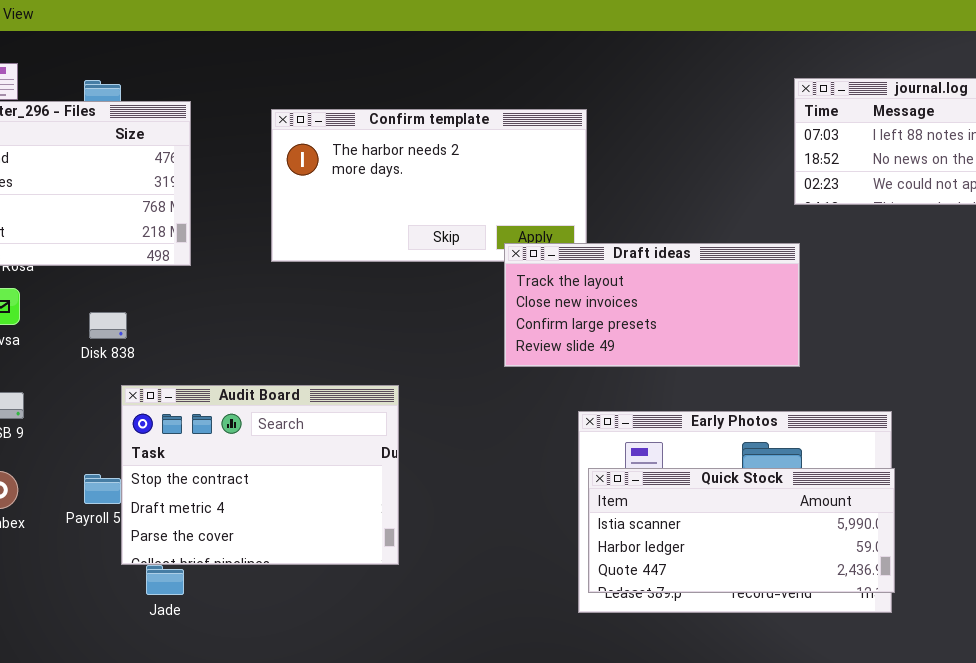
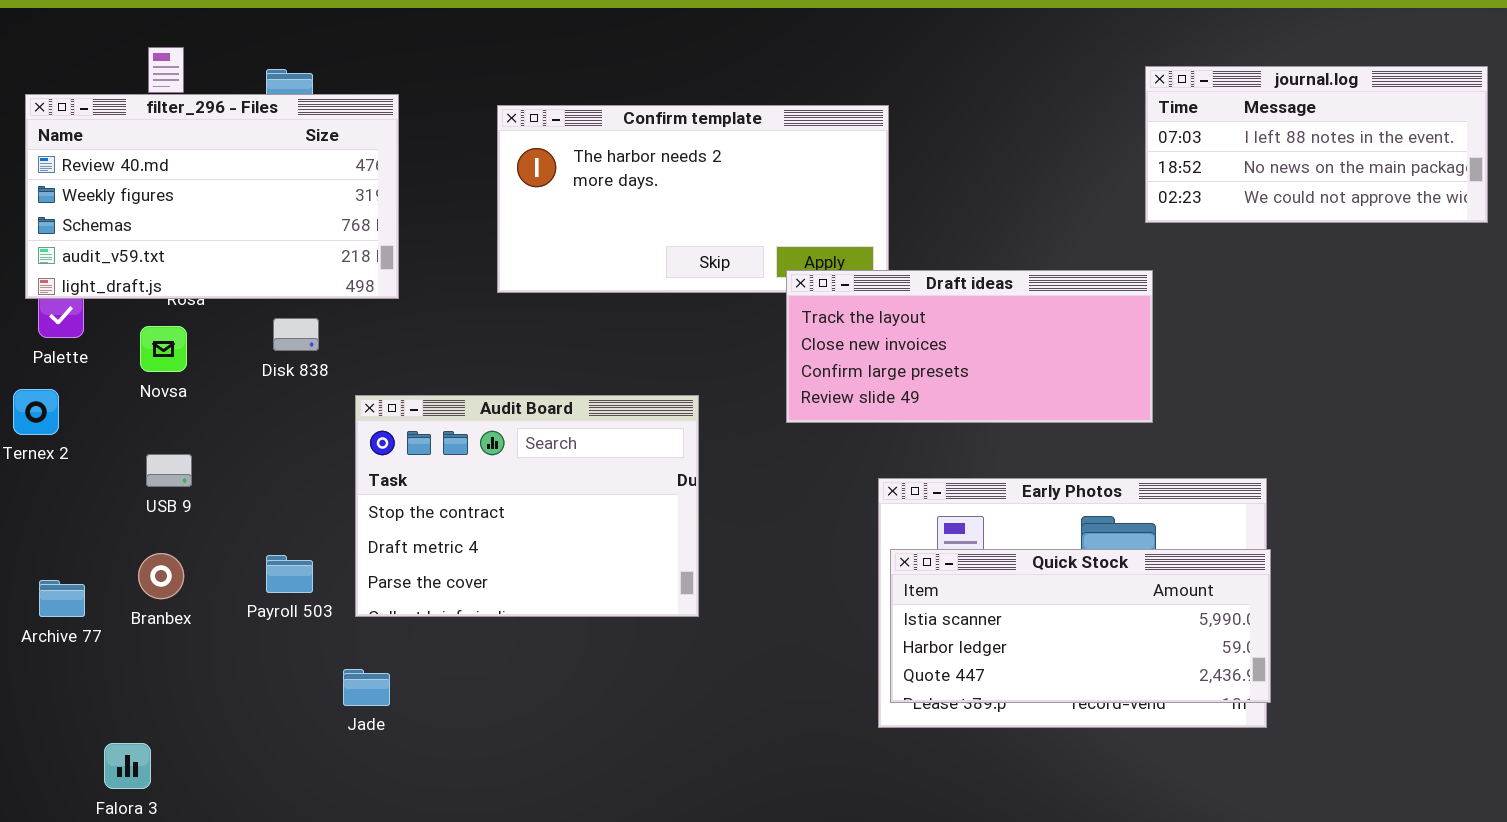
Disk 838: [89,312,127,339] -> [273,318,319,351], moved
Audit Board: [121,385,399,565] -> [355,395,699,617], moved

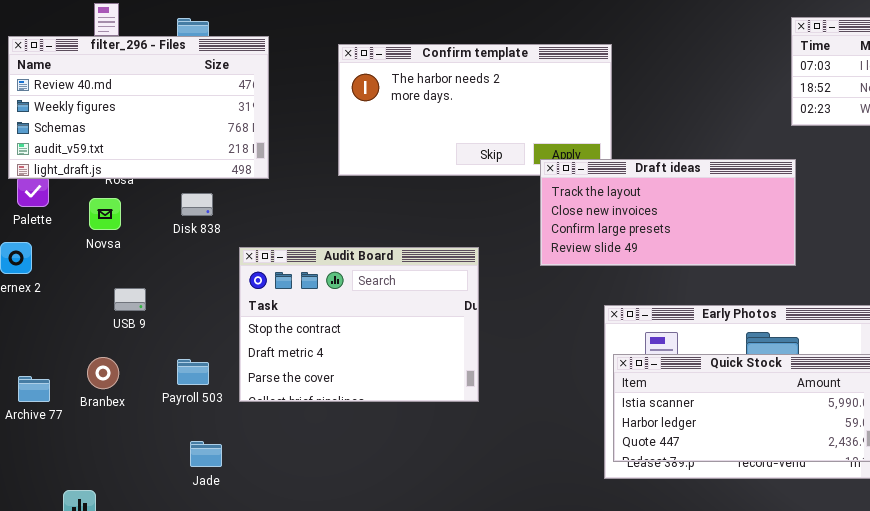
USB 9: [146,454,192,487] -> [114,288,146,311], moved
Jade: [343,669,390,706] -> [190,441,222,467], moved

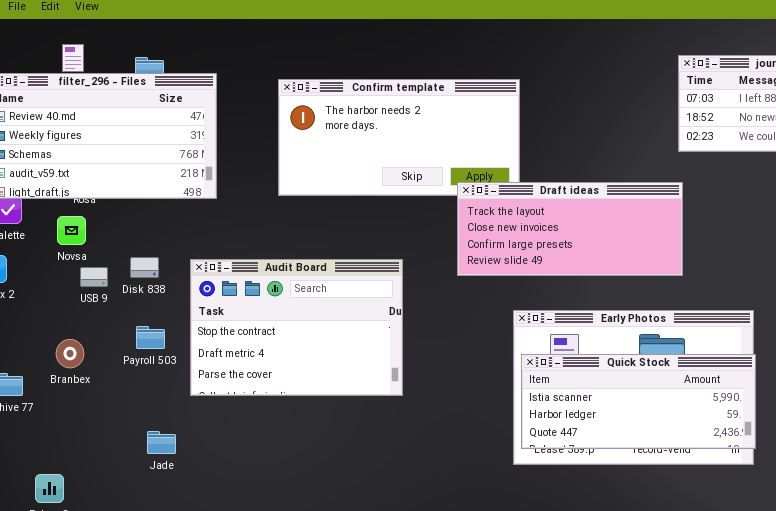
Disk 838: [181,193,213,216] -> [130,257,159,278], moved
USB 9: [114,288,146,311] -> [80,267,108,287], moved
Branbex: [87,357,119,389] -> [56,339,84,368], moved
Payroll 503: [177,359,209,385] -> [136,326,165,349], moved

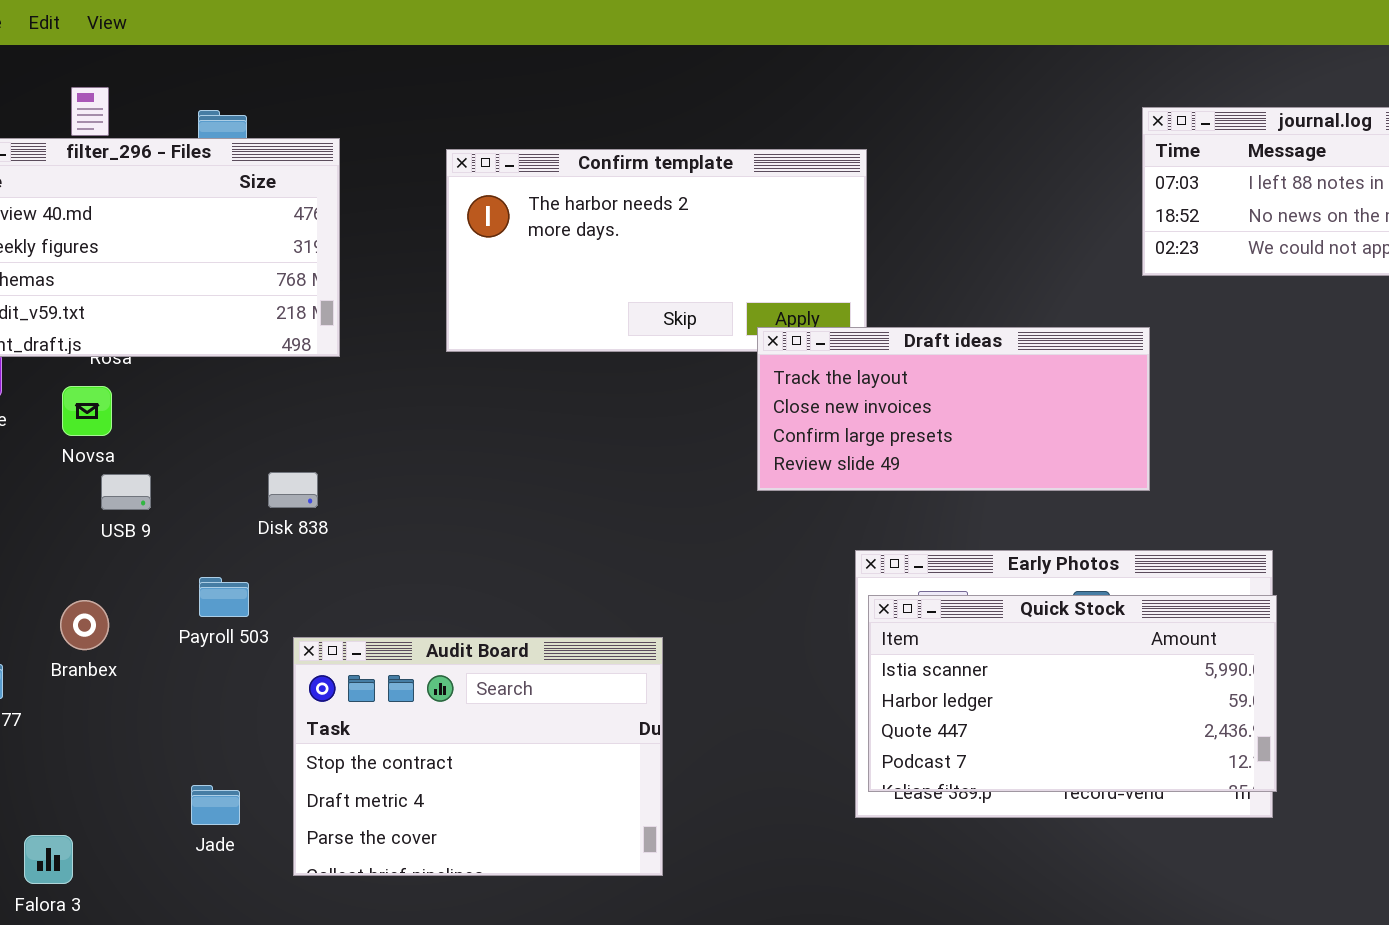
Disk 838: [130,257,159,278] -> [268,472,318,508], moved
Audit Board: [190,259,403,396] -> [293,637,663,876], moved
Quick Stock: [521,354,756,449] -> [868,595,1277,792], resized
Jade: [147,431,176,454] -> [191,785,240,825], moved

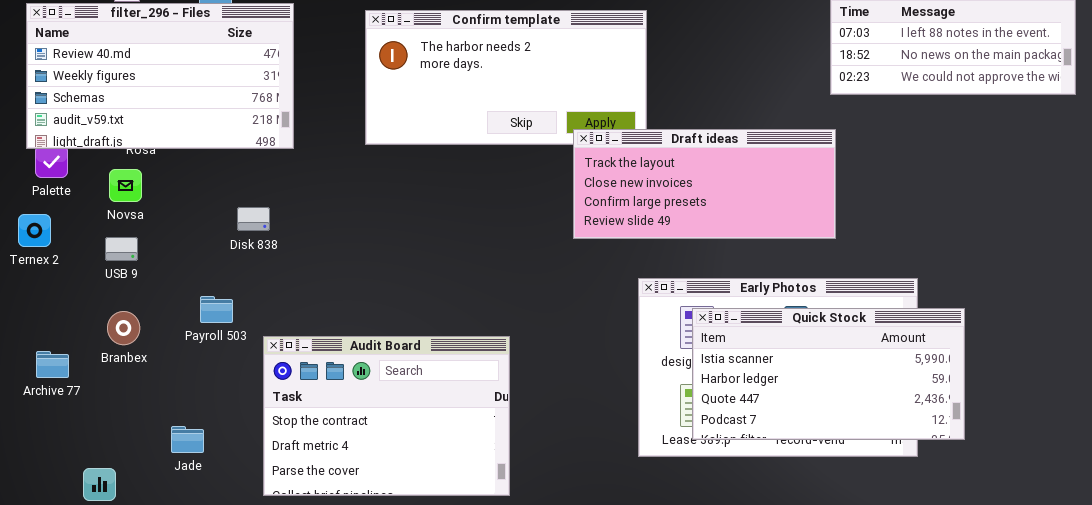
Disk 838: [268,472,318,508] -> [237,207,270,231], moved
USB 9: [101,474,151,510] -> [105,237,138,261], moved
Quick Stock: [868,595,1277,792] -> [692,308,965,440], moved
Jade: [191,785,240,825] -> [171,426,204,453], moved

